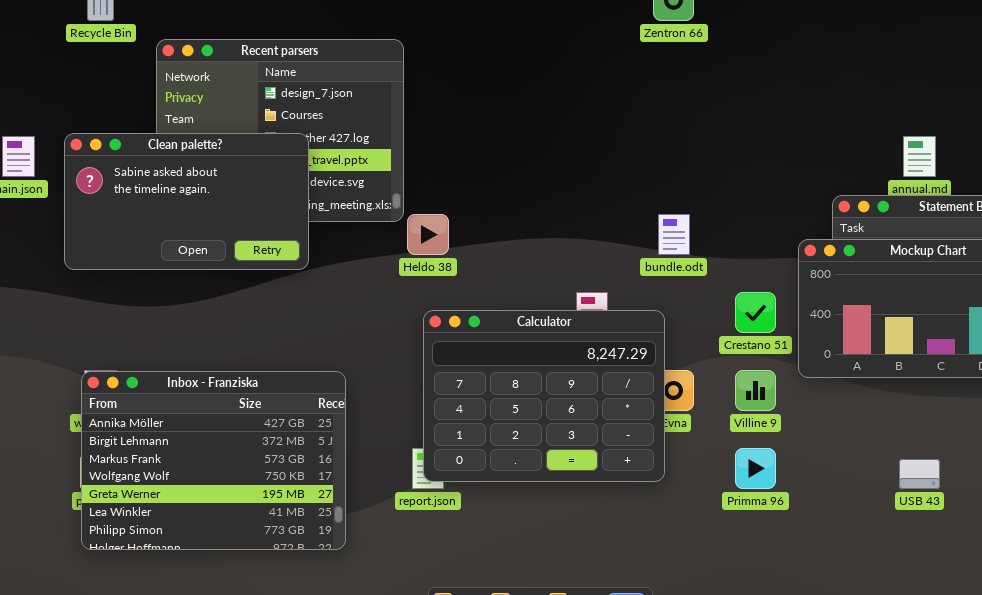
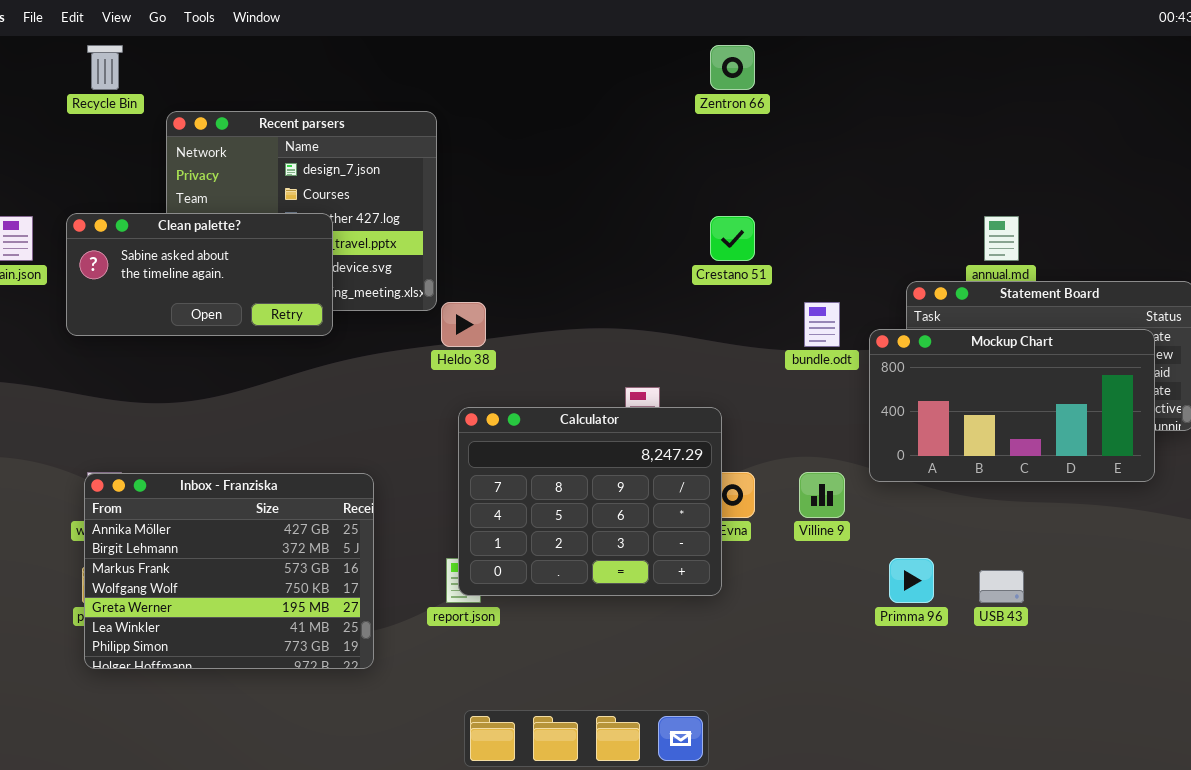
Clean palette?: [64,133,309,270] -> [66,213,333,336], resized
bundle.odt: [658,214,690,255] -> [804,302,840,347], moved
Crestano 51: [735,292,776,333] -> [710,216,755,261], moved
Primma 96: [735,448,776,489] -> [889,558,934,603], moved

